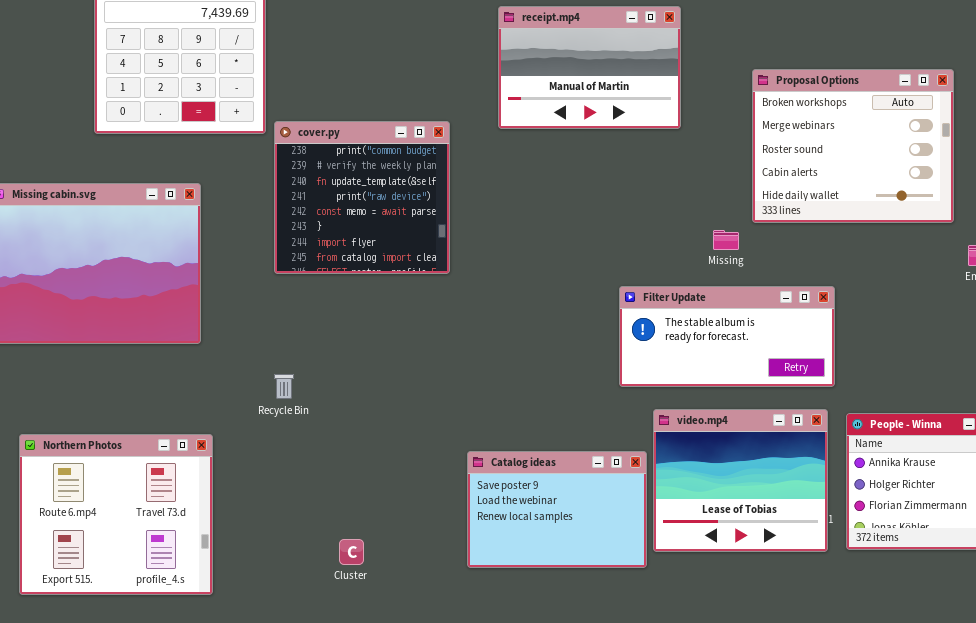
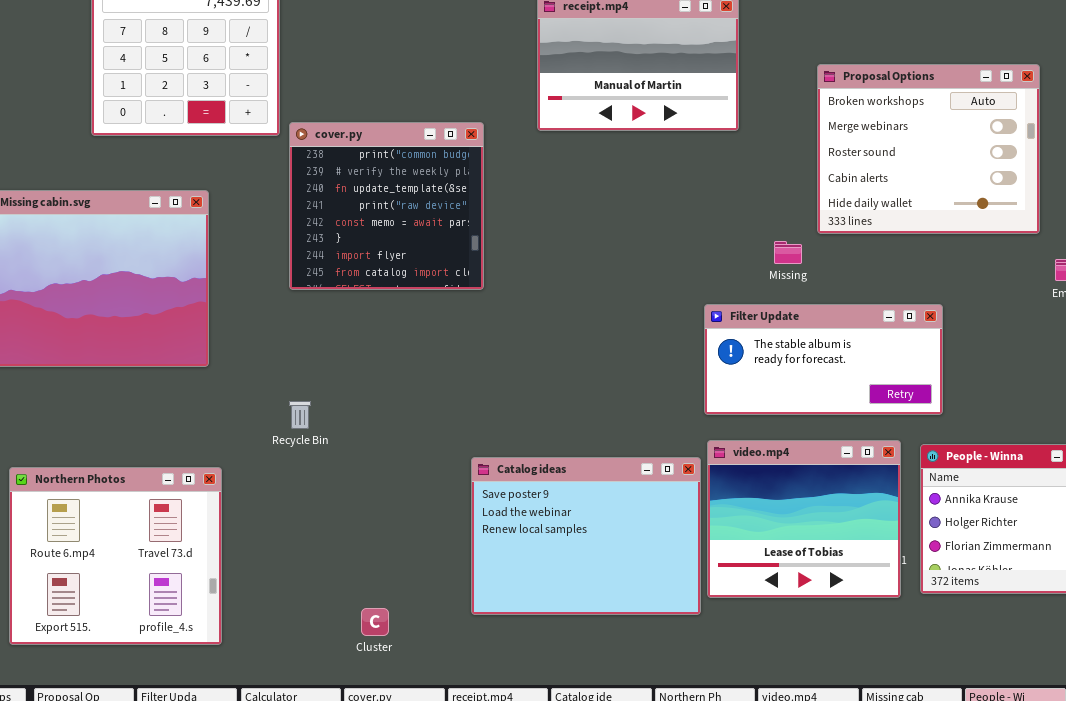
Filter Update: [619,286,835,387] -> [704,304,943,415], moved
Catalog ideas: [467,451,647,568] -> [471,457,701,615], resized
Cluster: [339,539,364,565] -> [361,608,389,636], moved

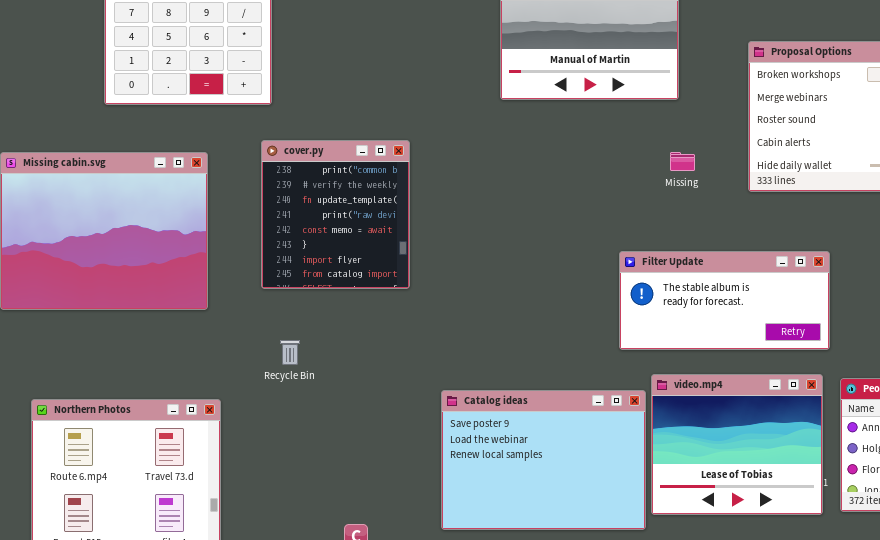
cover.py: [289,122,484,290] -> [261,140,410,289], moved, resized
Missing: [774,241,802,264] -> [670,152,695,171], moved
Filter Update: [704,304,943,415] -> [619,251,830,350], moved

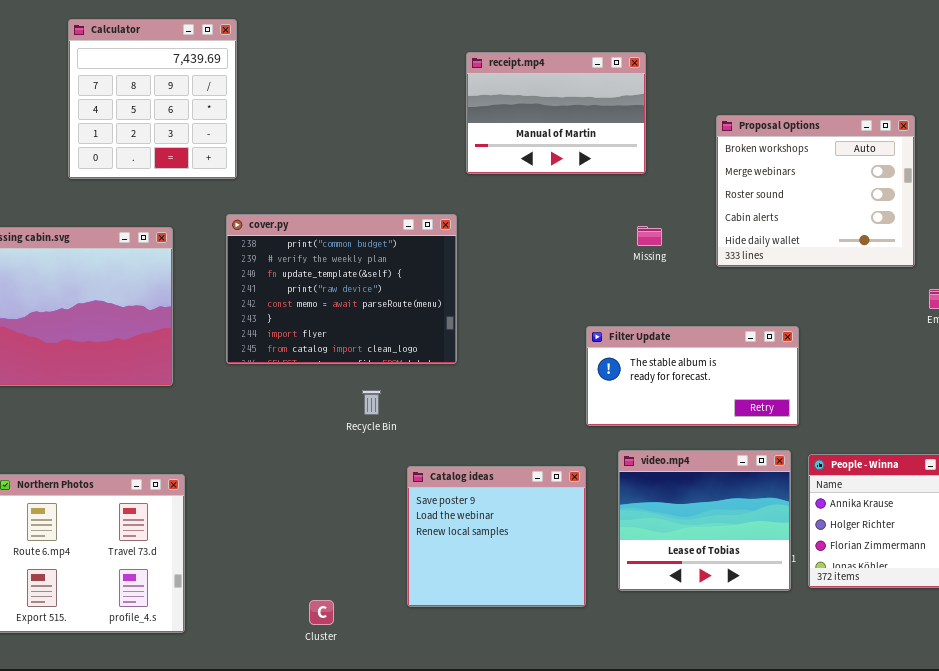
cover.py: [261,140,410,289] -> [226,214,457,364], resized
Recycle Bin: [280,340,300,365] -> [362,390,381,415], moved
Catalog ideas: [441,390,646,530] -> [407,466,586,607], resized

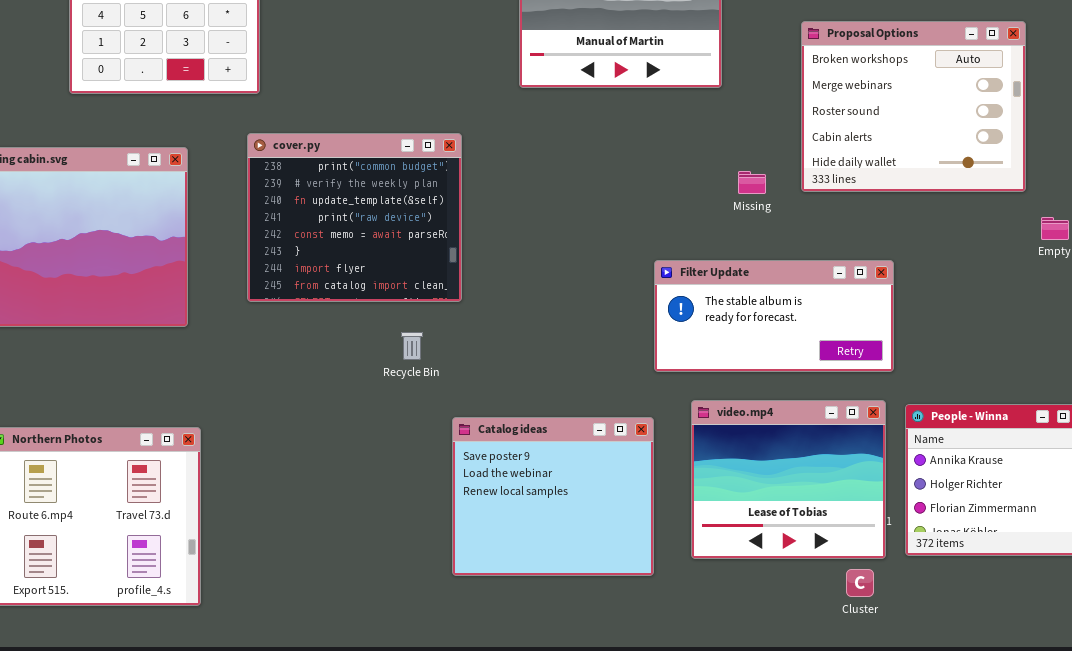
cover.py: [226,214,457,364] -> [247,133,462,302], resized
Missing: [637,226,662,246] -> [738,171,766,194], moved
Cluster: [309,600,334,625] -> [846,569,874,597], moved

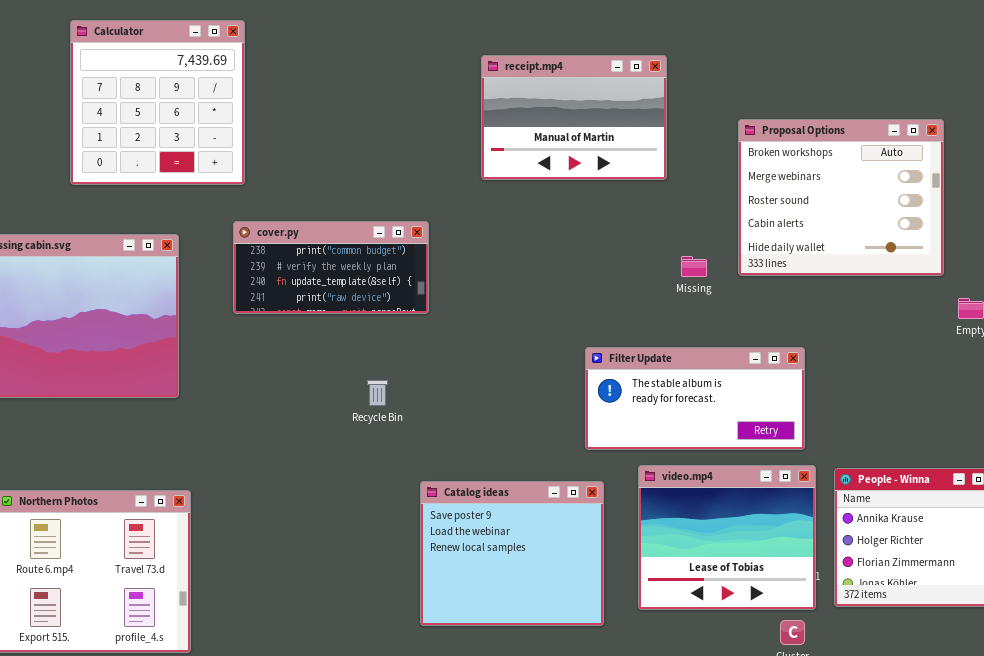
cover.py: [247,133,462,302] -> [233,221,429,314], resized
Filter Update: [654,260,894,372] -> [585,347,805,450], moved
Recycle Bin: [401,332,423,360] -> [367,380,388,406], moved

